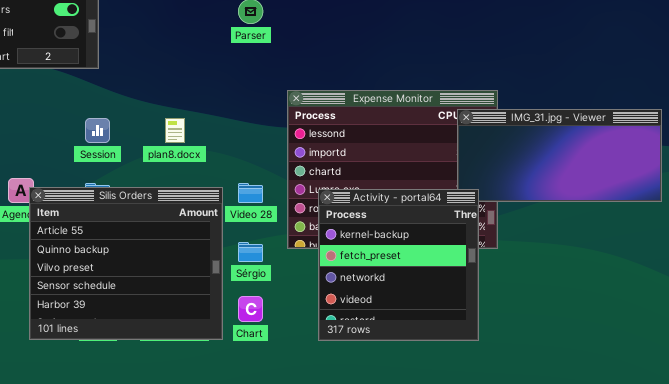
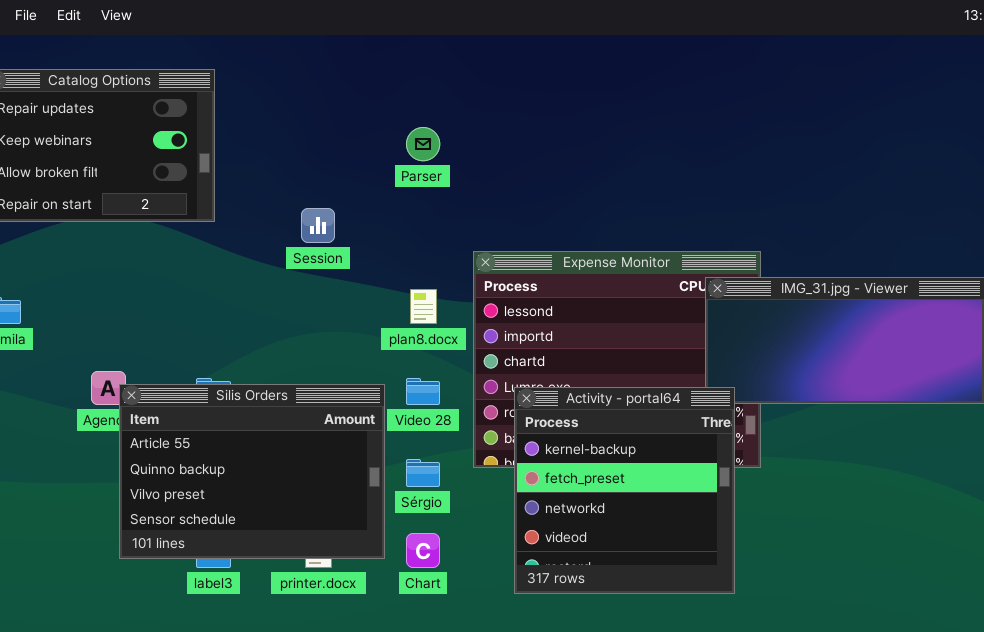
Session: [85,118,110,143] -> [301,208,335,243], moved
plan8.docx: [165,118,185,143] -> [410,289,437,324], moved
Silis Orders: [29,187,223,340] -> [119,384,385,559], resized

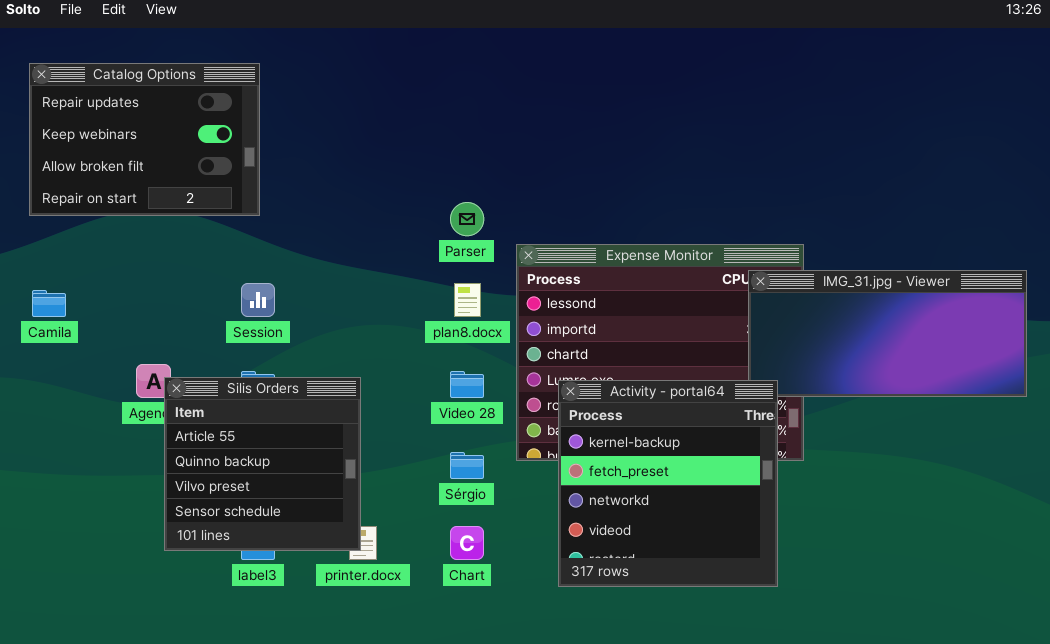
Parser: [406,127,440,161] -> [450,202,484,236], moved
Session: [301,208,335,243] -> [241,283,275,317], moved
Silis Orders: [119,384,385,559] -> [164,377,361,551], resized

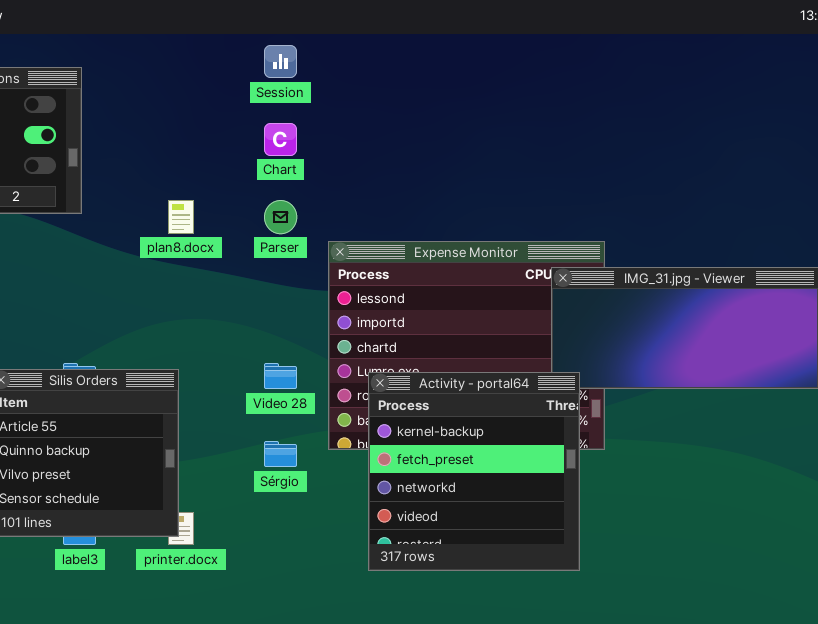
Session: [241,283,275,317] -> [264,45,297,78], moved
plan8.docx: [454,283,481,317] -> [168,200,194,234], moved
Chart: [450,526,484,560] -> [264,123,297,156], moved

